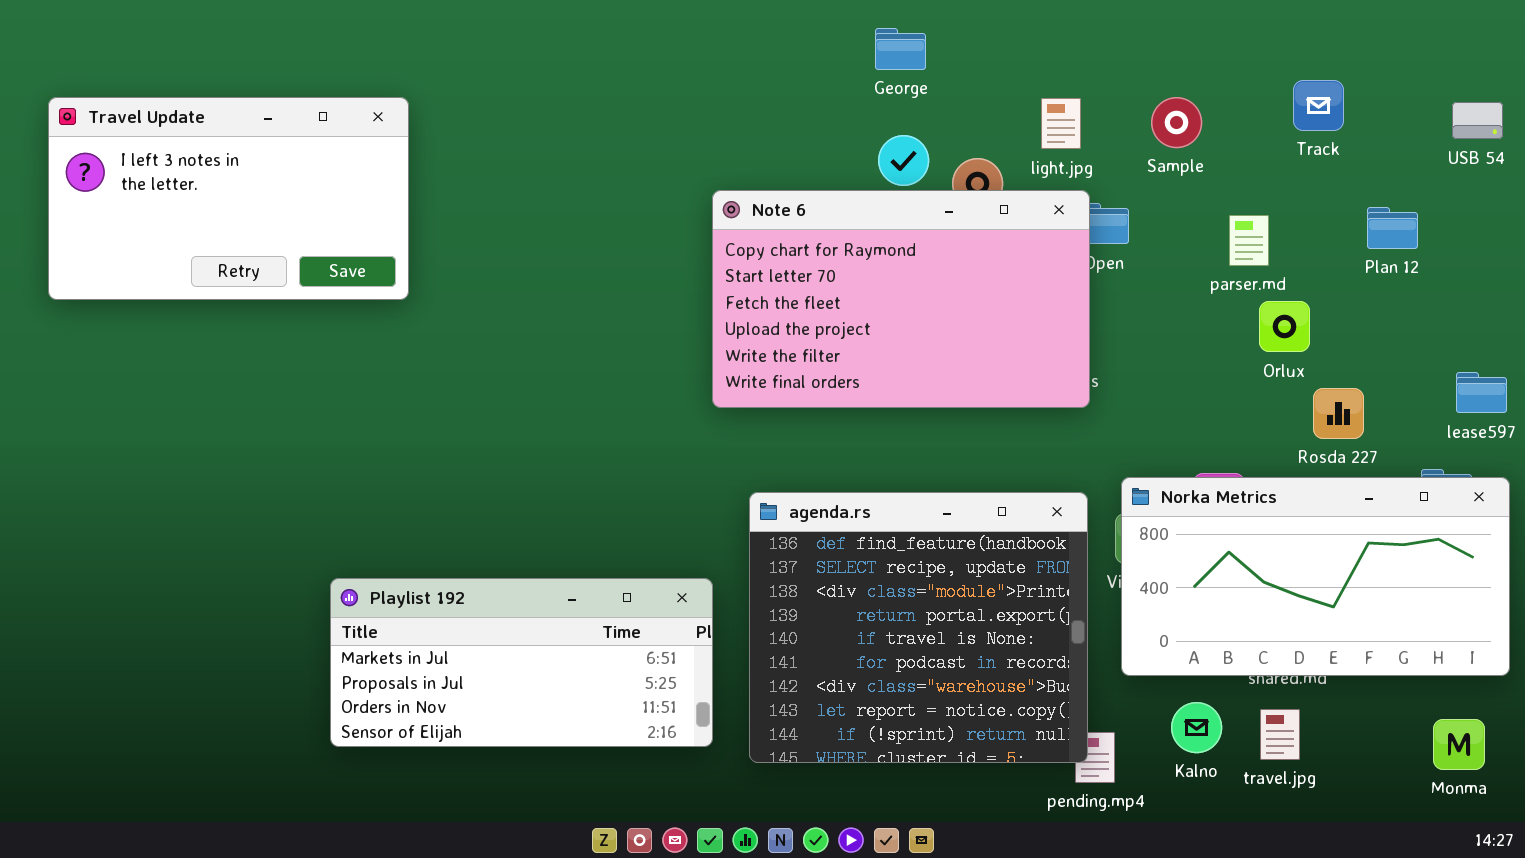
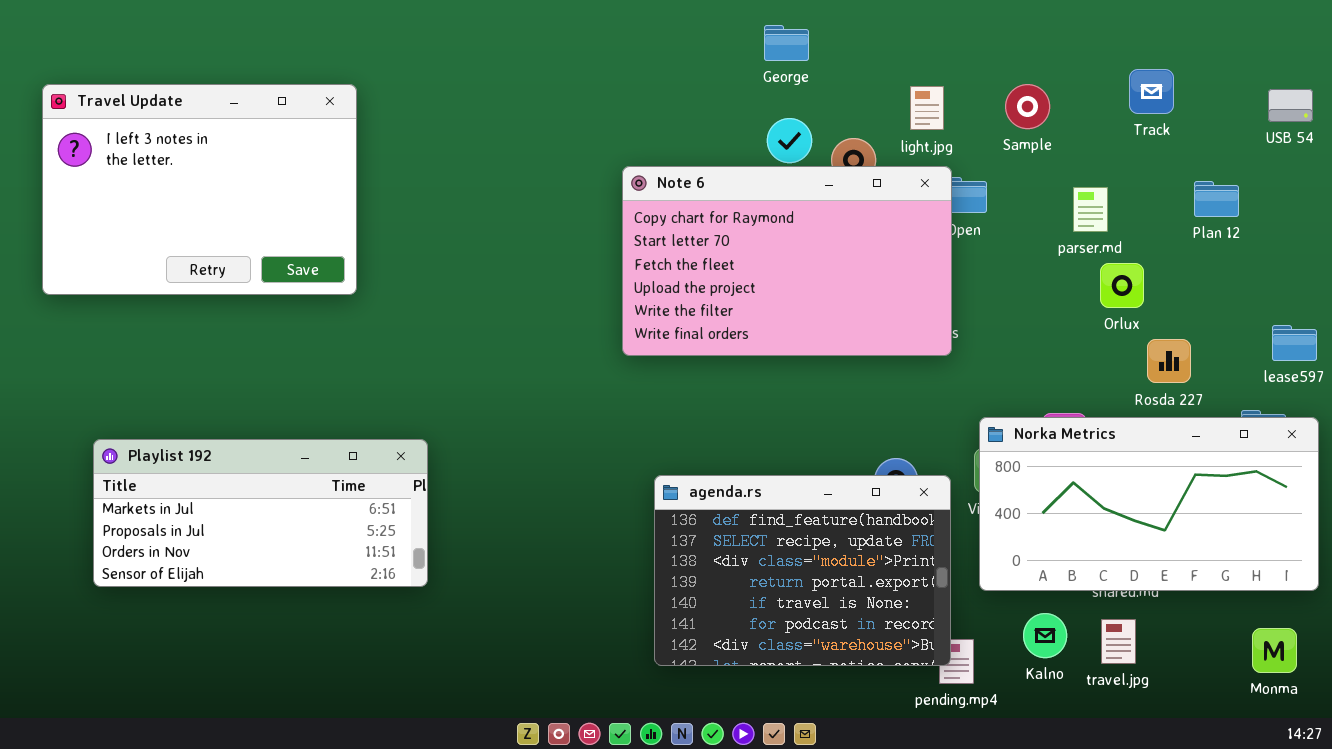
Travel Update: [48,97,409,300] -> [42,84,357,295], resized
agenda.rs: [749,492,1088,763] -> [654,475,951,666], resized
Playlist 192: [330,578,713,747] -> [93,439,428,587], moved

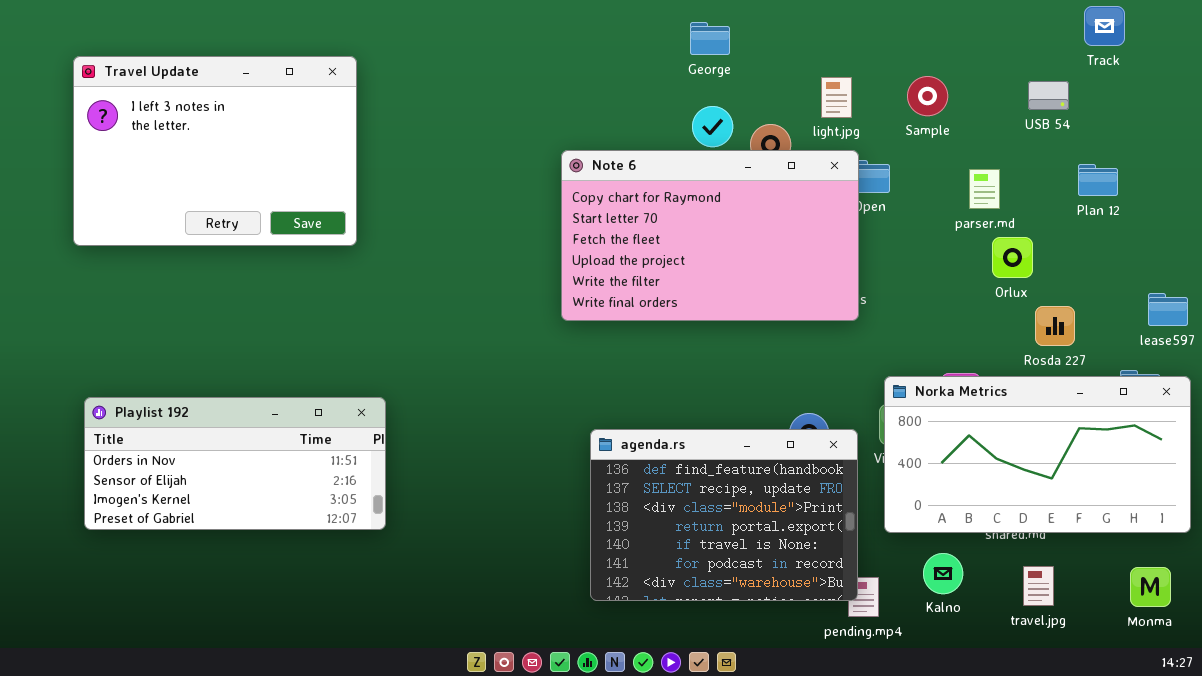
Track: [1129,69,1174,114] -> [1084,6,1125,46], moved
Travel Update: [42,84,357,295] -> [73,56,357,246], moved
USB 54: [1268,89,1313,122] -> [1028,81,1069,110], moved
Playlist 192: [93,439,428,587] -> [84,397,386,530], scrolled down 2 rows
travel.jpg: [1101,619,1136,664] -> [1023,566,1054,606], moved

